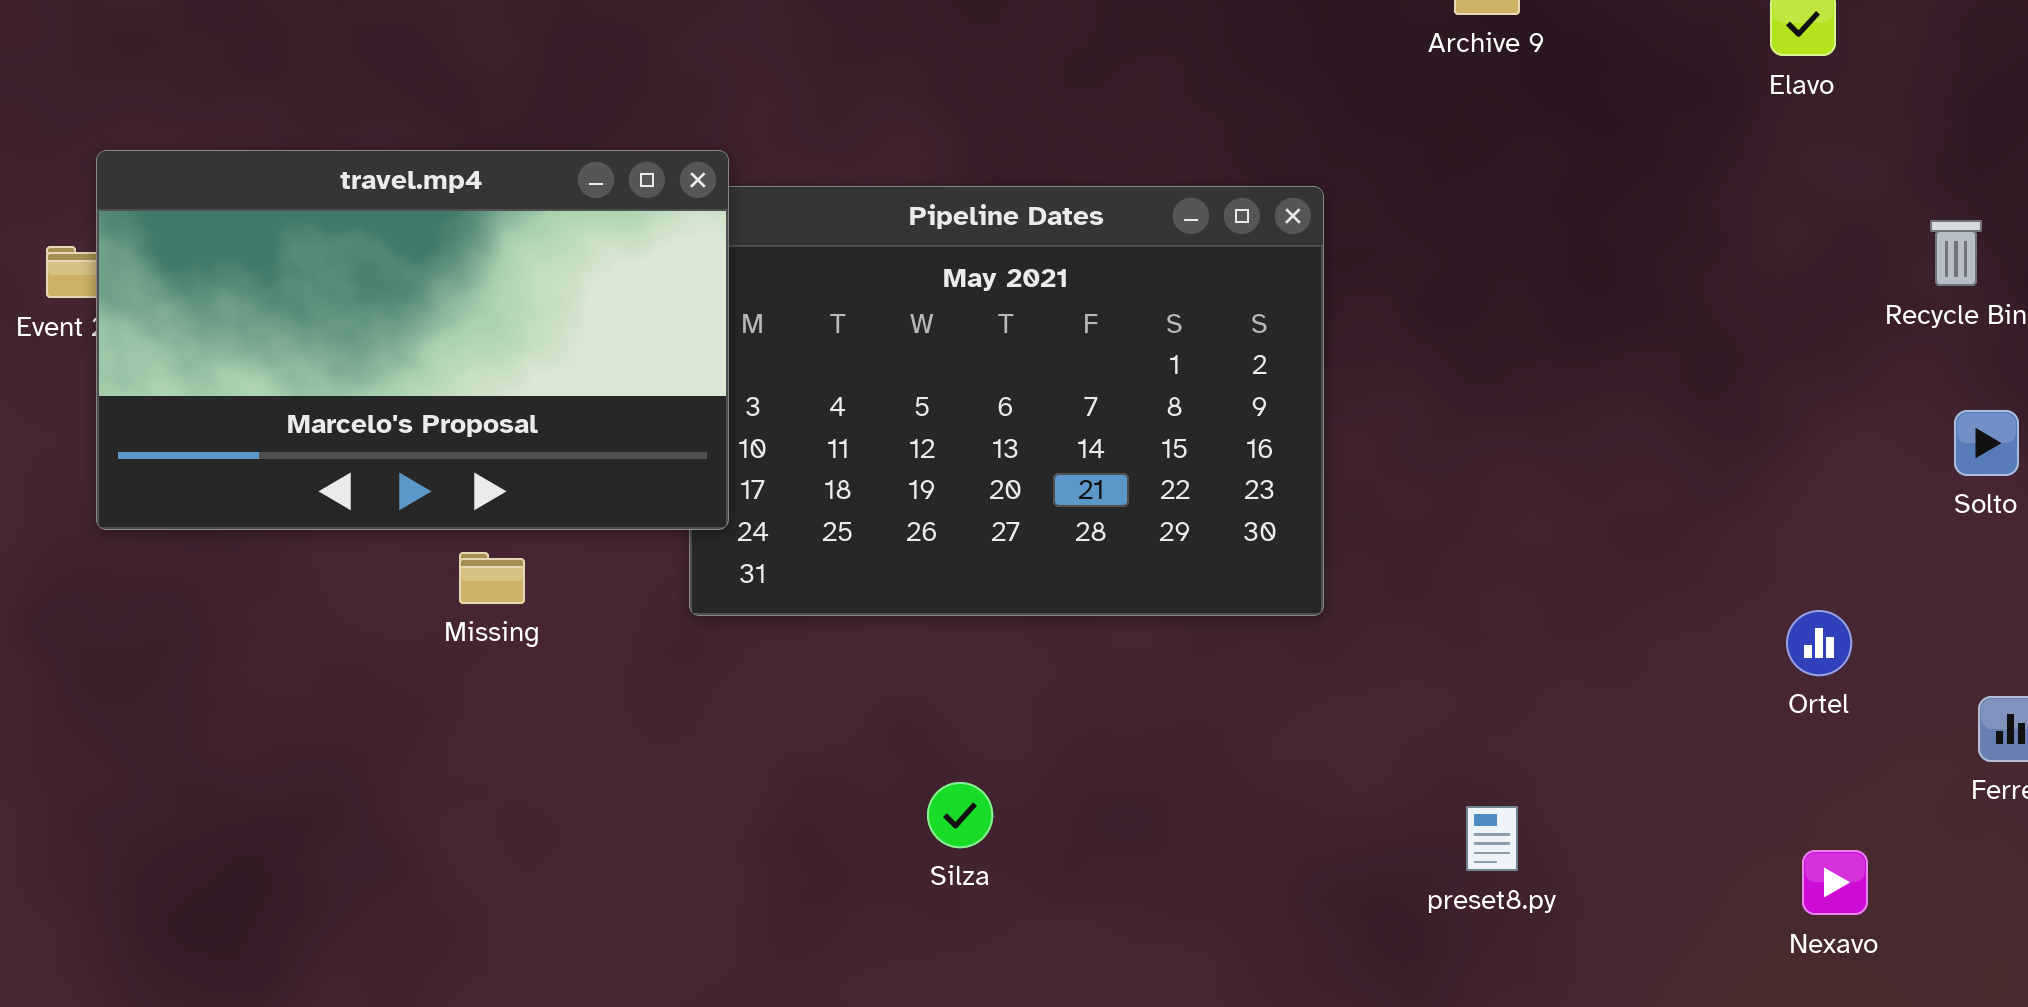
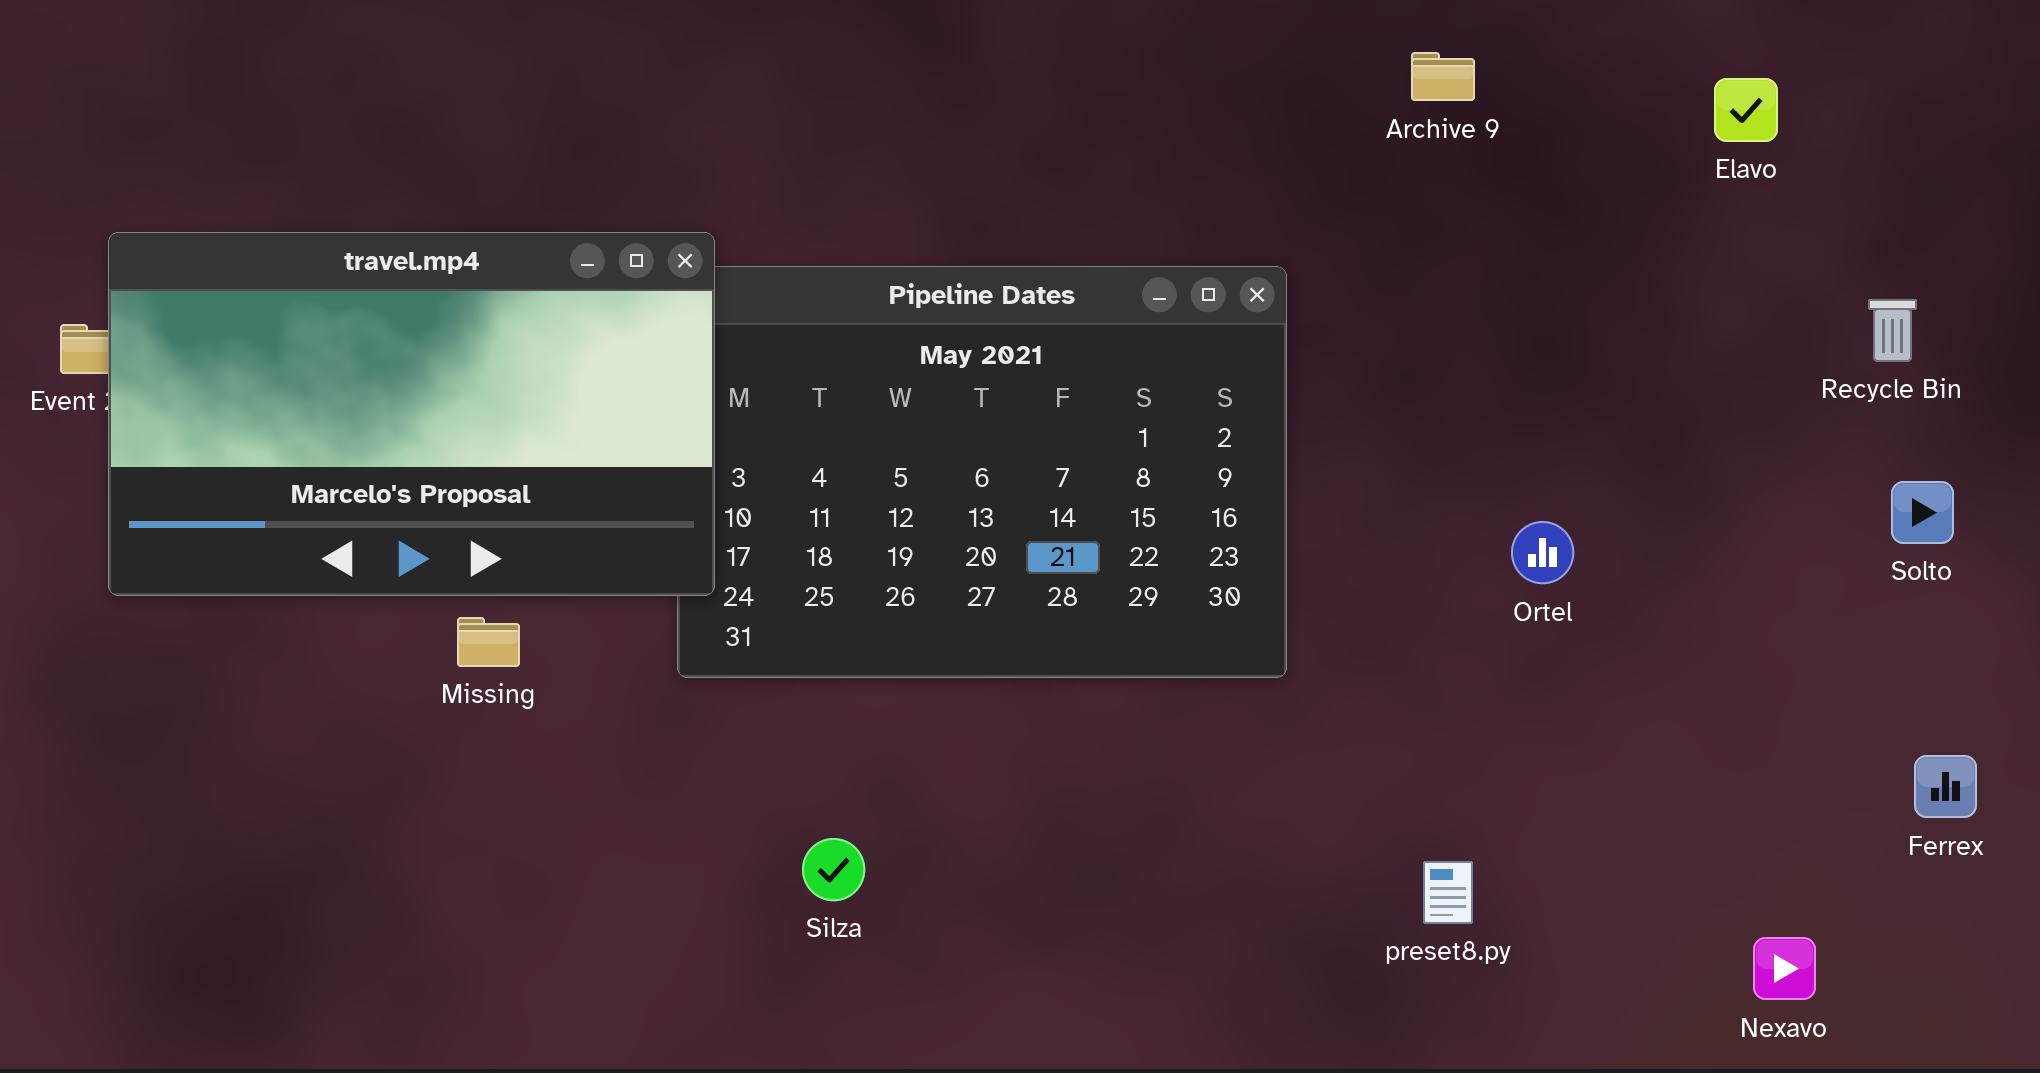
Ortel: [1786,610,1852,676] -> [1511,521,1574,584], moved
Silza: [927,782,993,848] -> [802,838,865,901], moved
Nexavo: [1802,850,1868,915] -> [1753,937,1816,1000], moved

